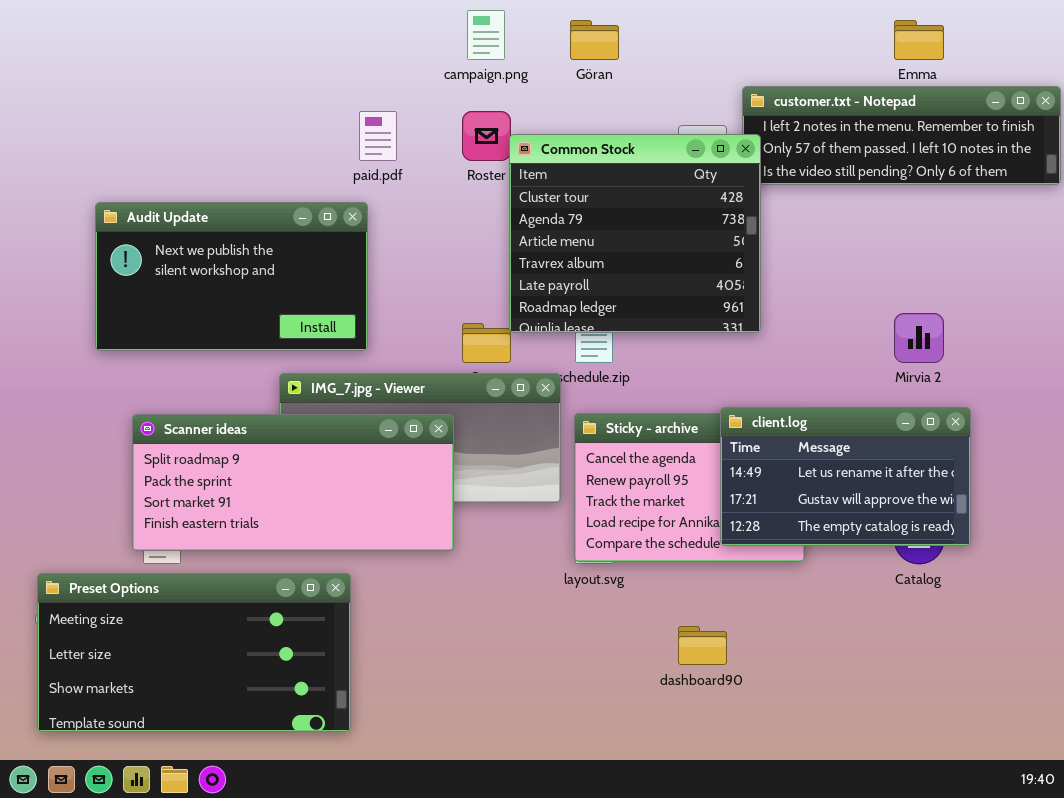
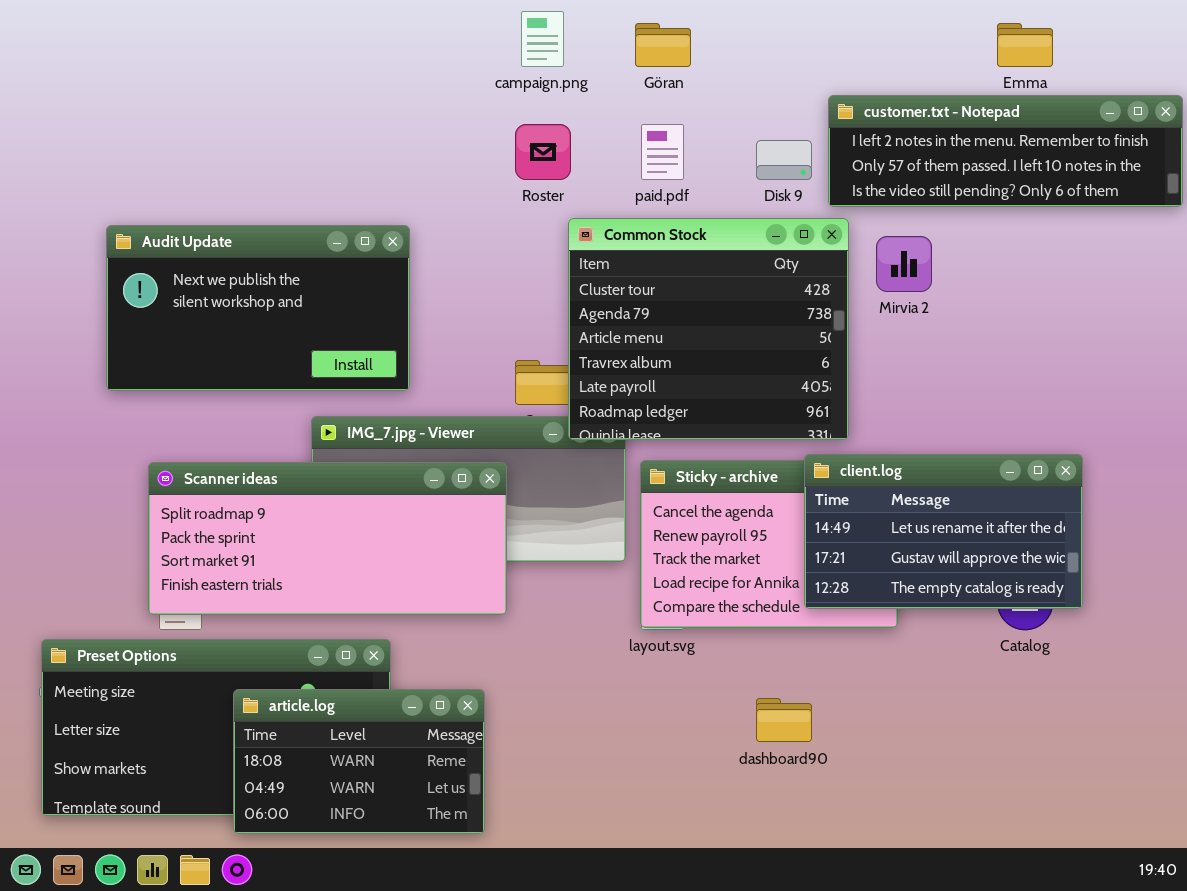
paid.pdf: [359,111,397,161] -> [641,124,684,180], moved
Common Stock: [509,134,761,333] -> [568,218,849,440], moved
Mirvia 2: [894,313,944,363] -> [876,236,932,292], moved
article.log: none -> [233,689,485,834], opened

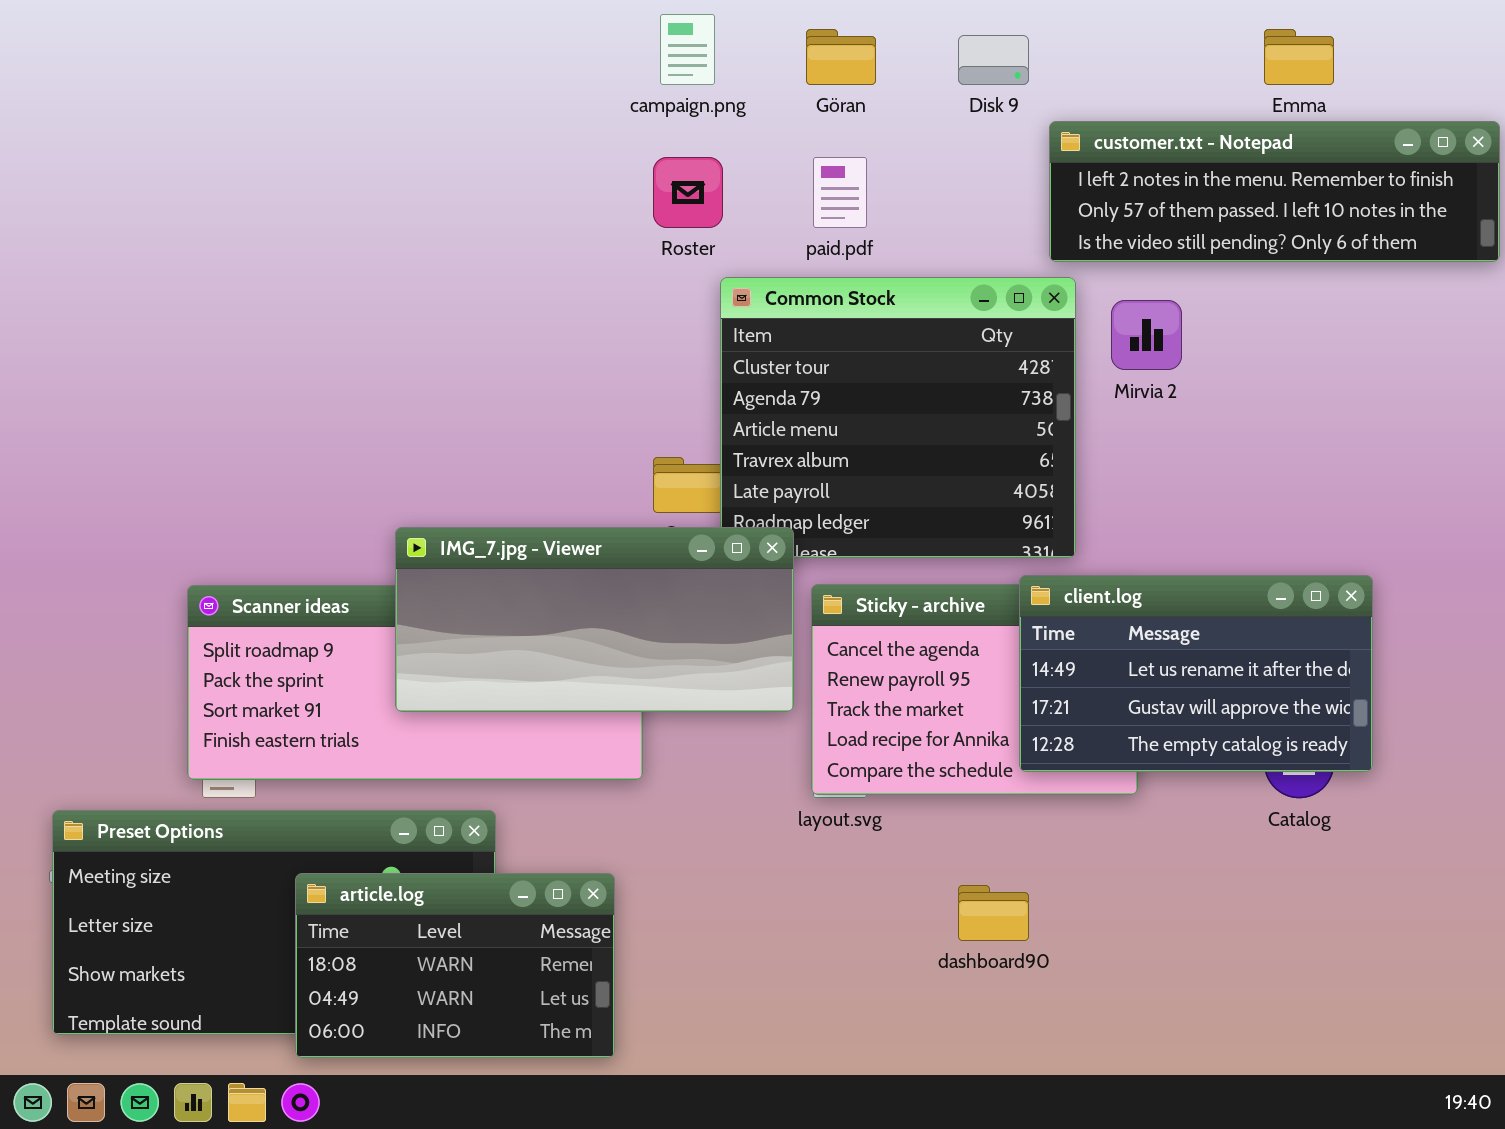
Disk 9: [756,140,812,180] -> [958,35,1029,85], moved
Audit Update: [106,225,410,391] -> none, closed
IMG_7.jpg - Viewer: [311,416,626,562] -> [395,527,794,712], raised

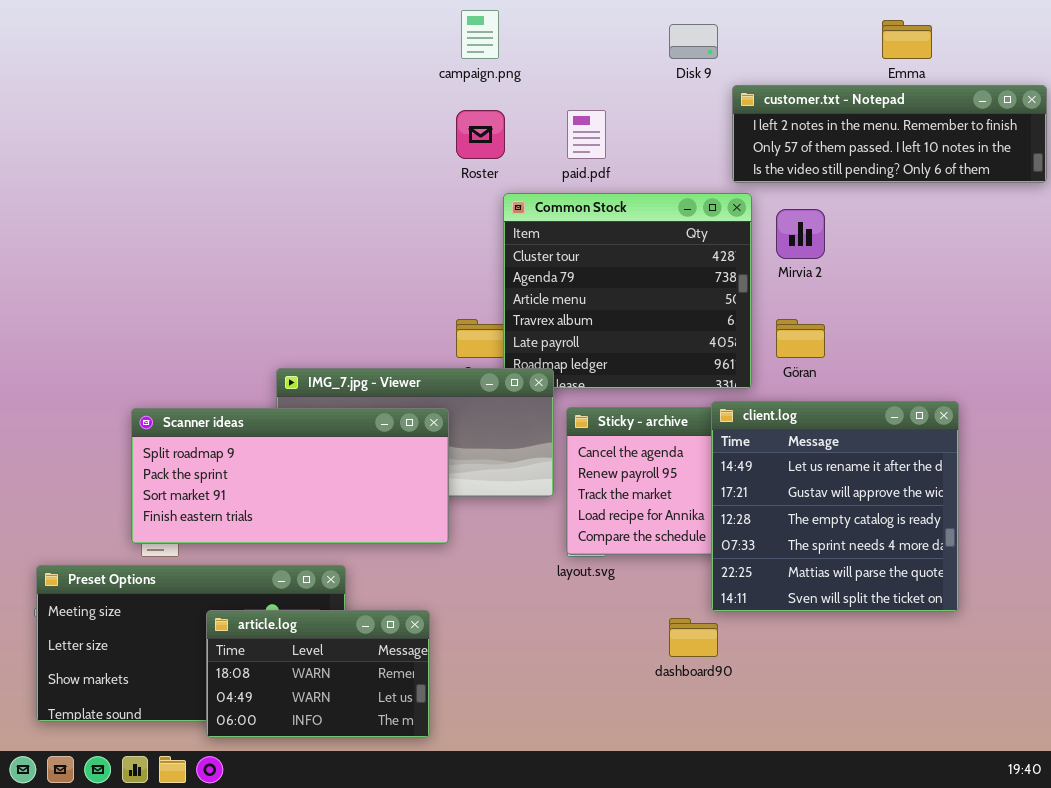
Göran: [806,29,876,85] -> [776,319,825,358], moved
client.log: [1019,575,1373,772] -> [711,401,959,612], resized
Scanner ideas: [187,585,643,780] -> [131,408,449,544], raised

